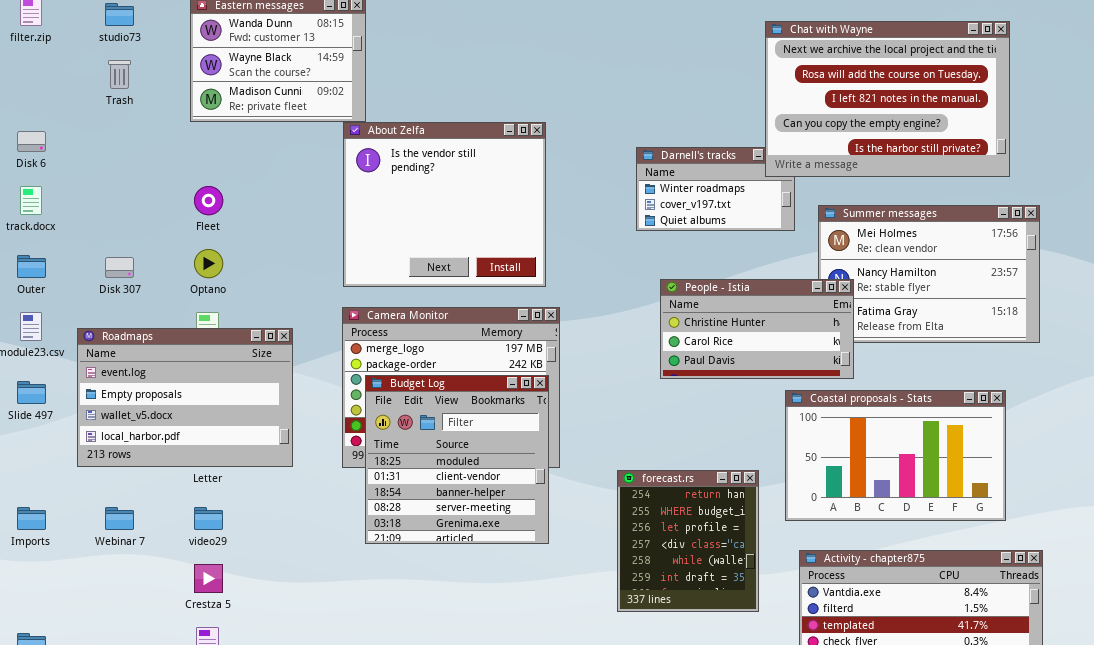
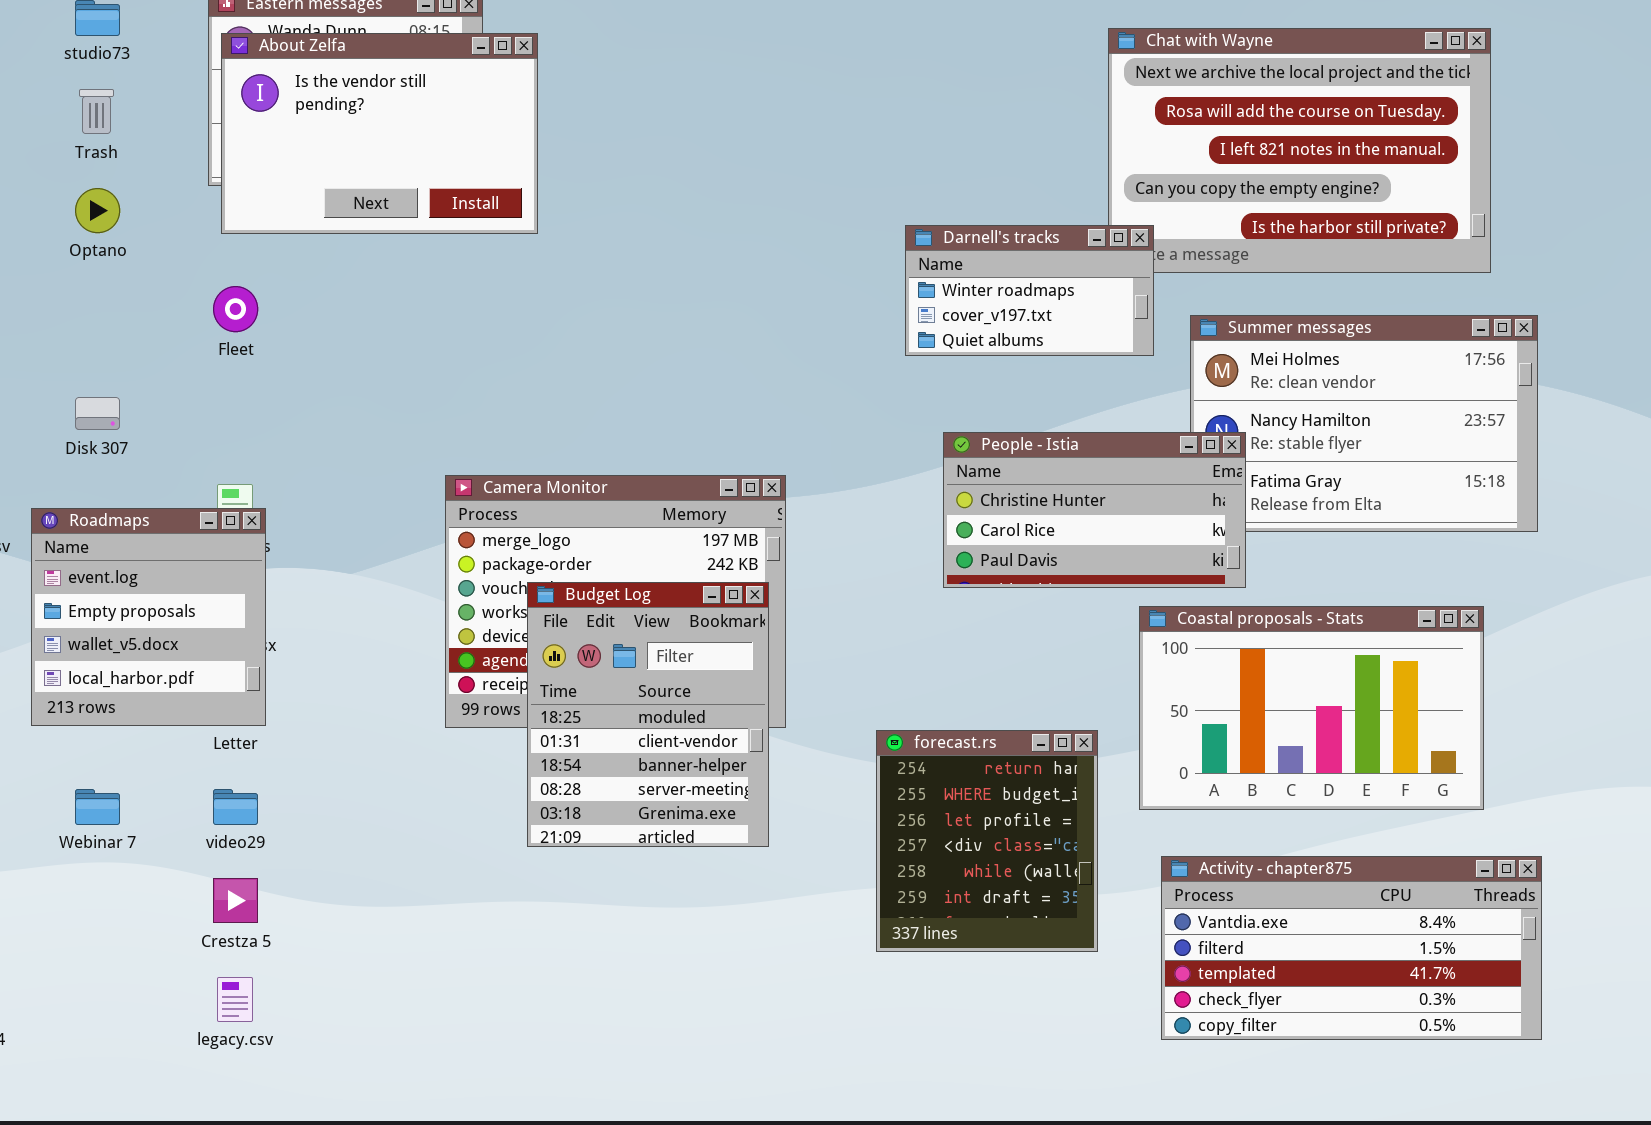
About Zelfa: [343,122,546,287] -> [221,33,538,234], moved, resized
Darnell's tracks: [636,147,795,231] -> [905,225,1154,356], raised
Optano: [194,249,223,278] -> [75,188,120,233], moved
Roadmaps: [77,328,293,467] -> [31,508,266,726], resized
Budget Log: [365,375,549,544] -> [527,582,769,847], resized

